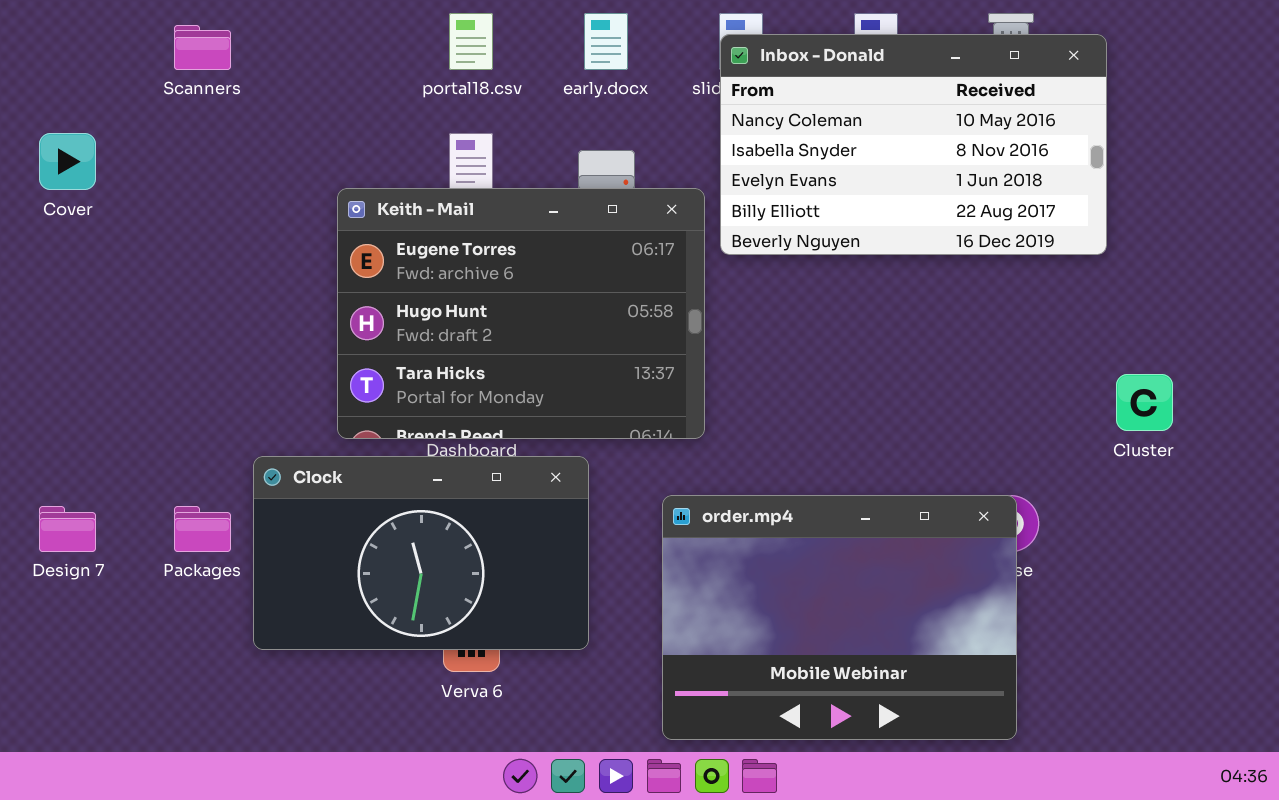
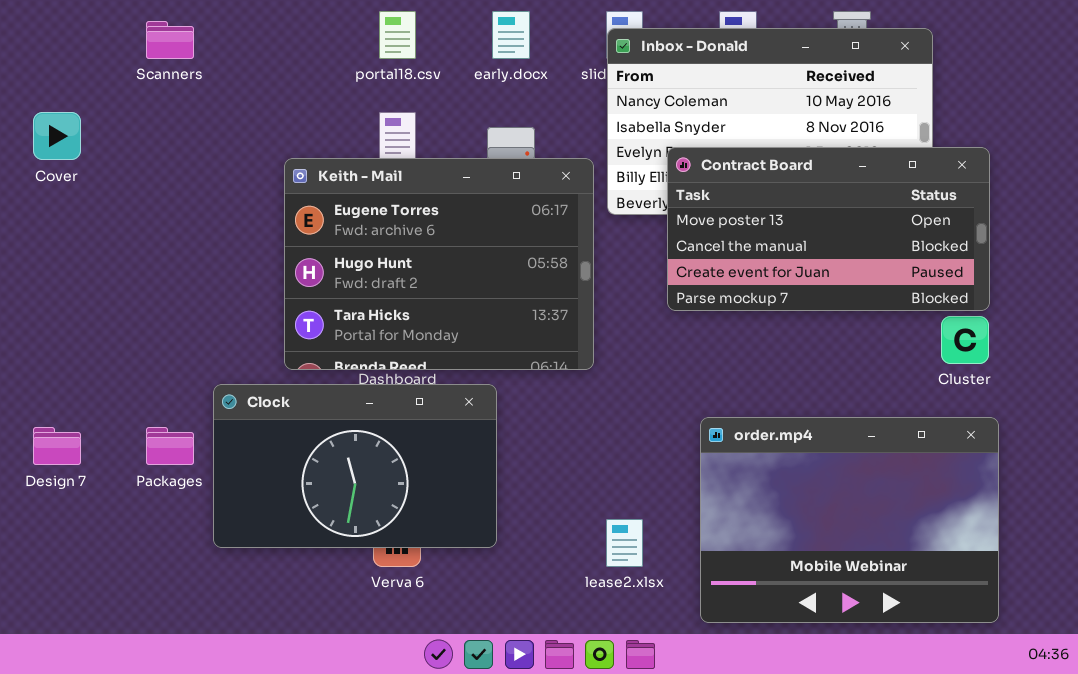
Contract Board: none -> [667,147,990,311], opened
order.mp4: [662,495,1017,740] -> [700,417,999,623], moved

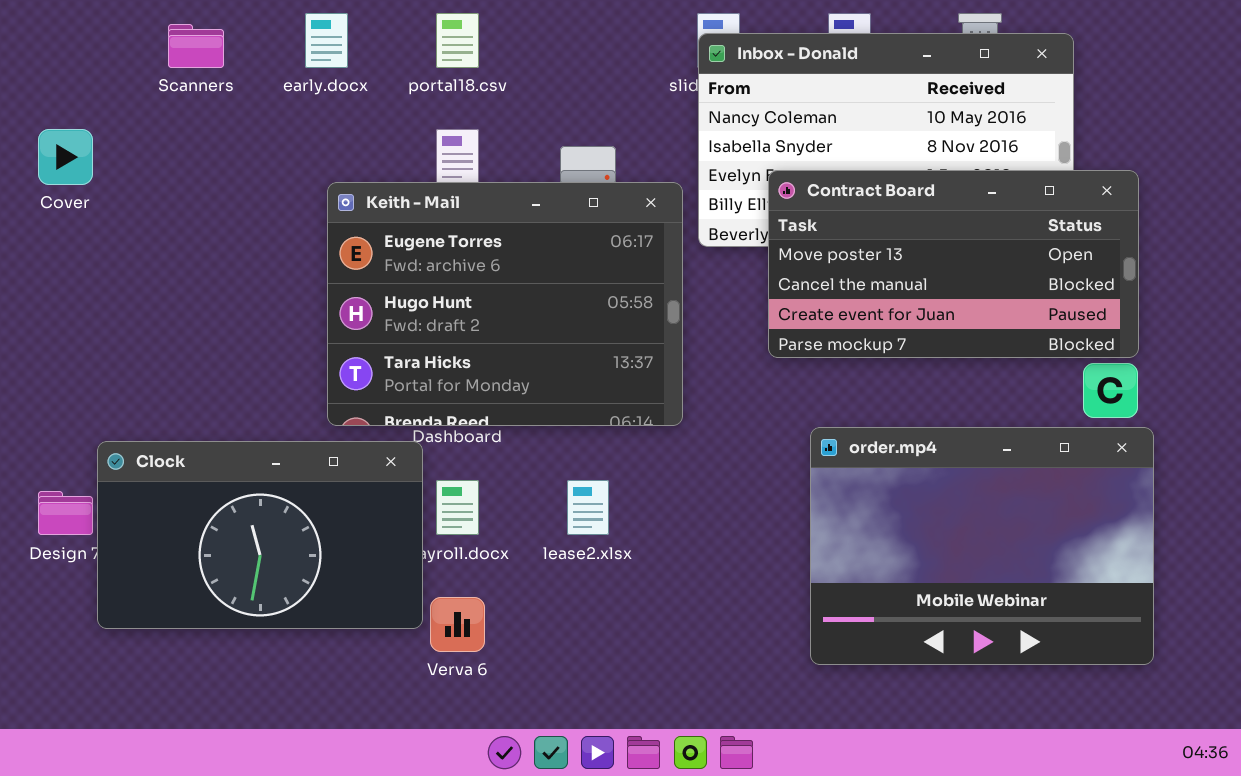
early.docx: [492,11,530,59] -> [305,13,348,68], moved
Clock: [213,384,497,548] -> [97,441,423,629], moved
order.mp4: [700,417,999,623] -> [810,427,1154,665], moved
lease2.xlsx: [606,519,643,567] -> [567,480,609,535], moved

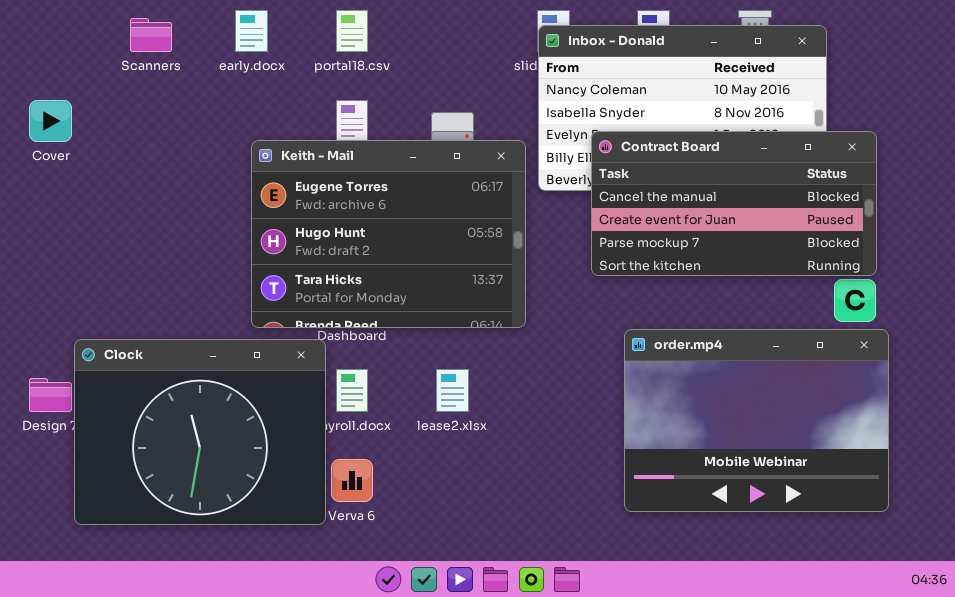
Contract Board: [768,170,1139,358] -> [591,131,877,276], scrolled down 1 row
Clock: [97,441,423,629] -> [74,339,326,525], resized

